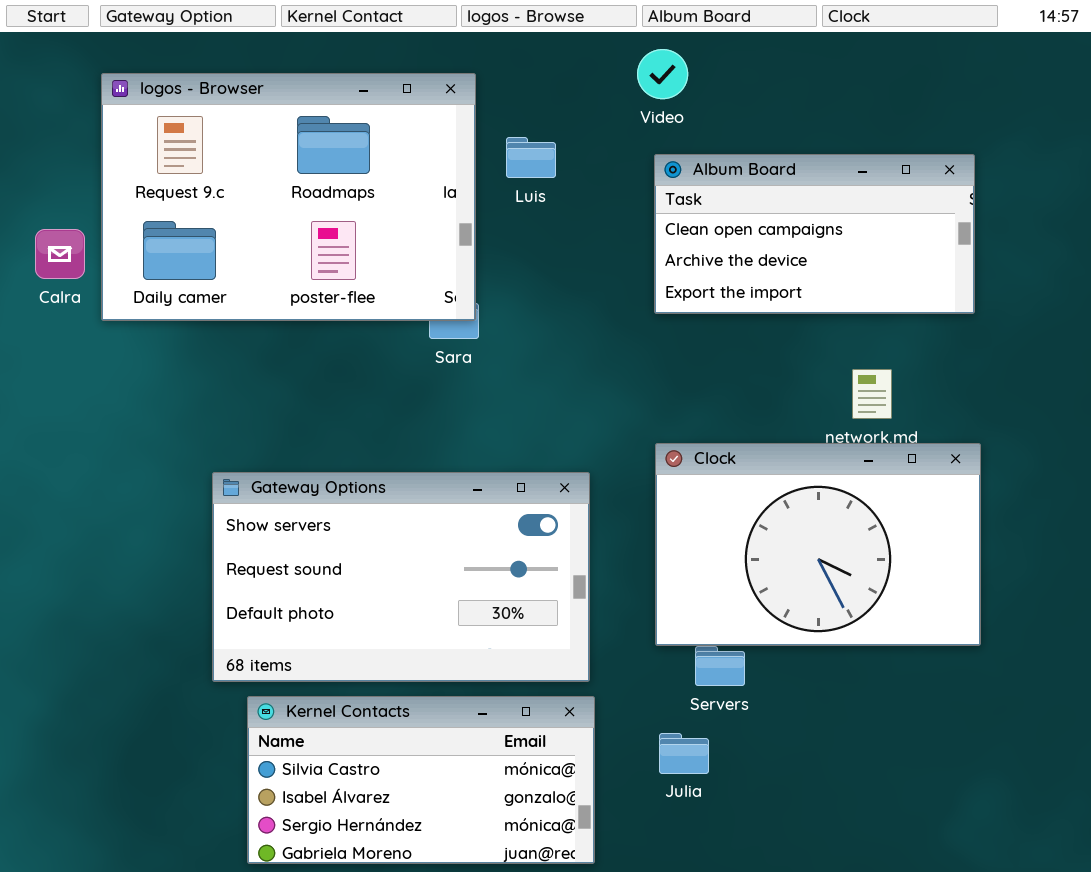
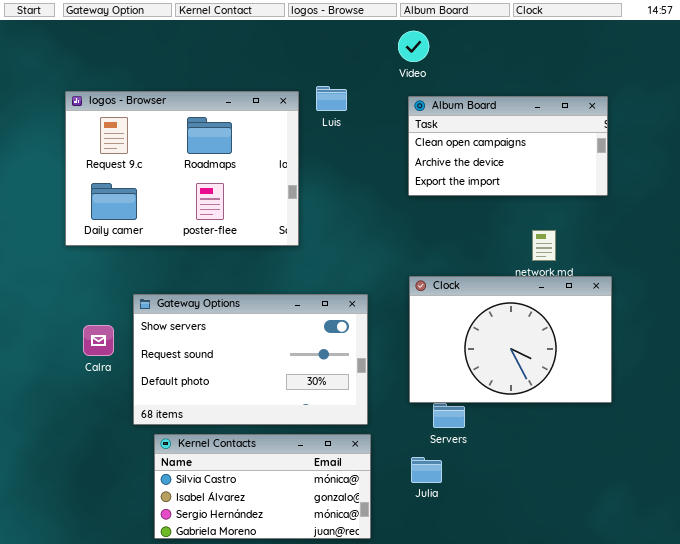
logos - Browser: [101,73,476,321] -> [65,91,299,246], moved
Calra: [35,229,85,279] -> [83,325,114,356], moved

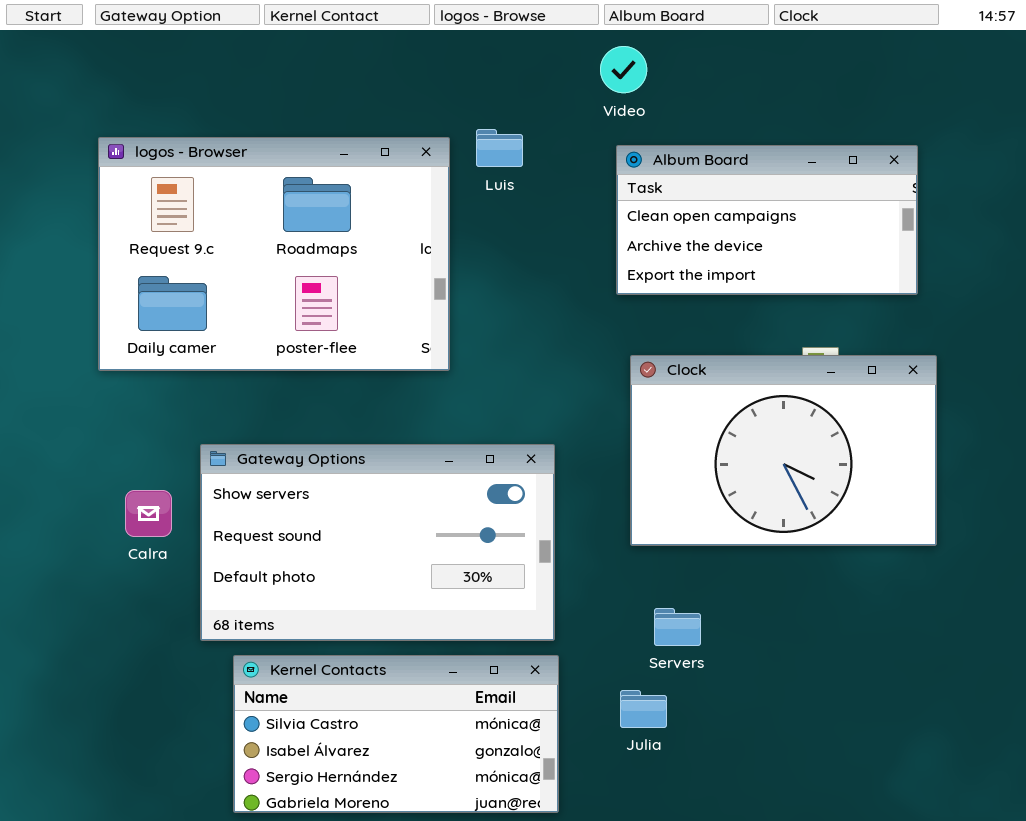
Clock: [409,276,612,403] -> [630,355,937,546], moved

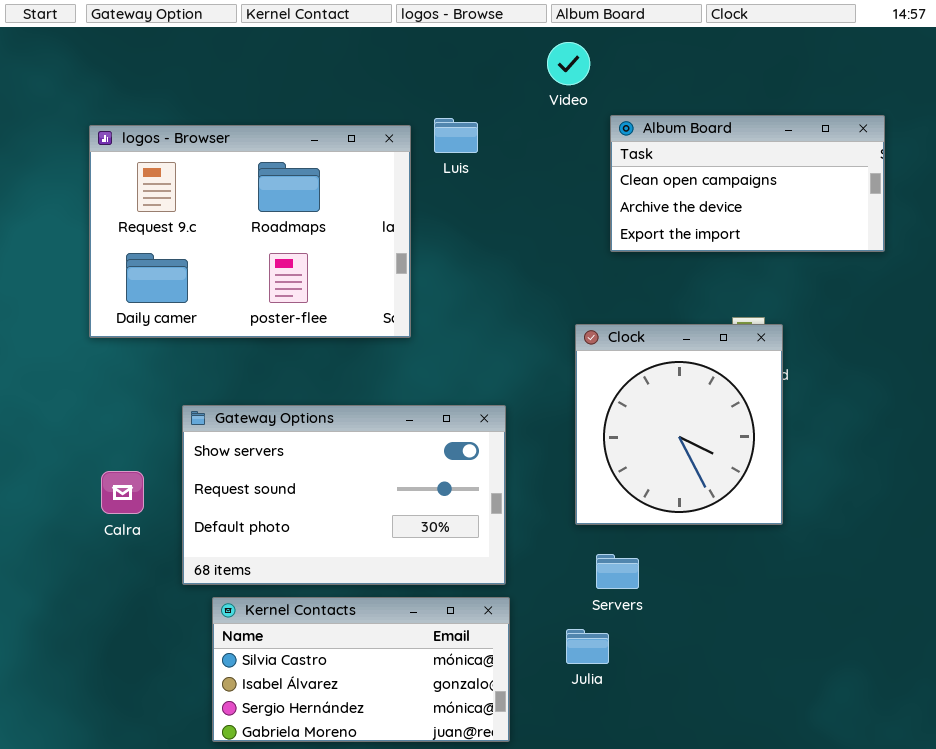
Album Board: [616,145,918,295] -> [610,115,885,252], moved
Clock: [630,355,937,546] -> [575,324,783,525], resized
Calra: [125,490,172,537] -> [101,471,144,514], moved

